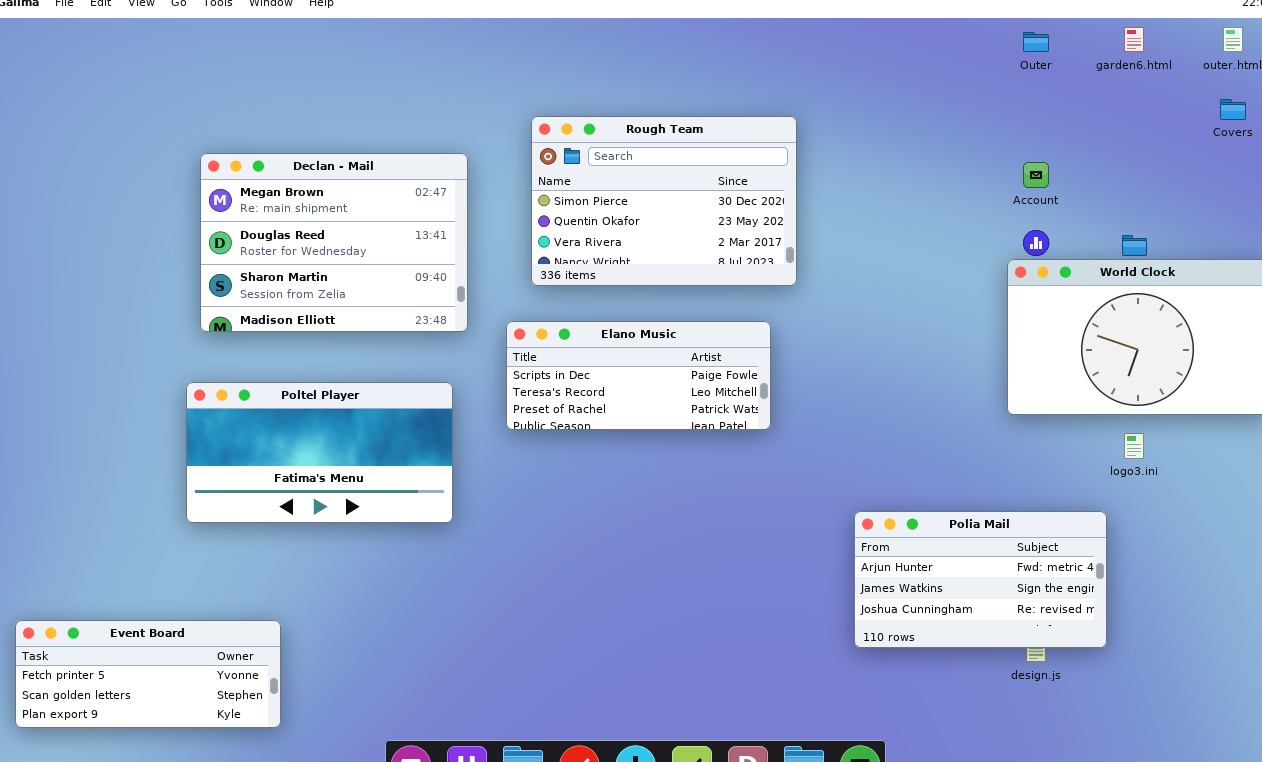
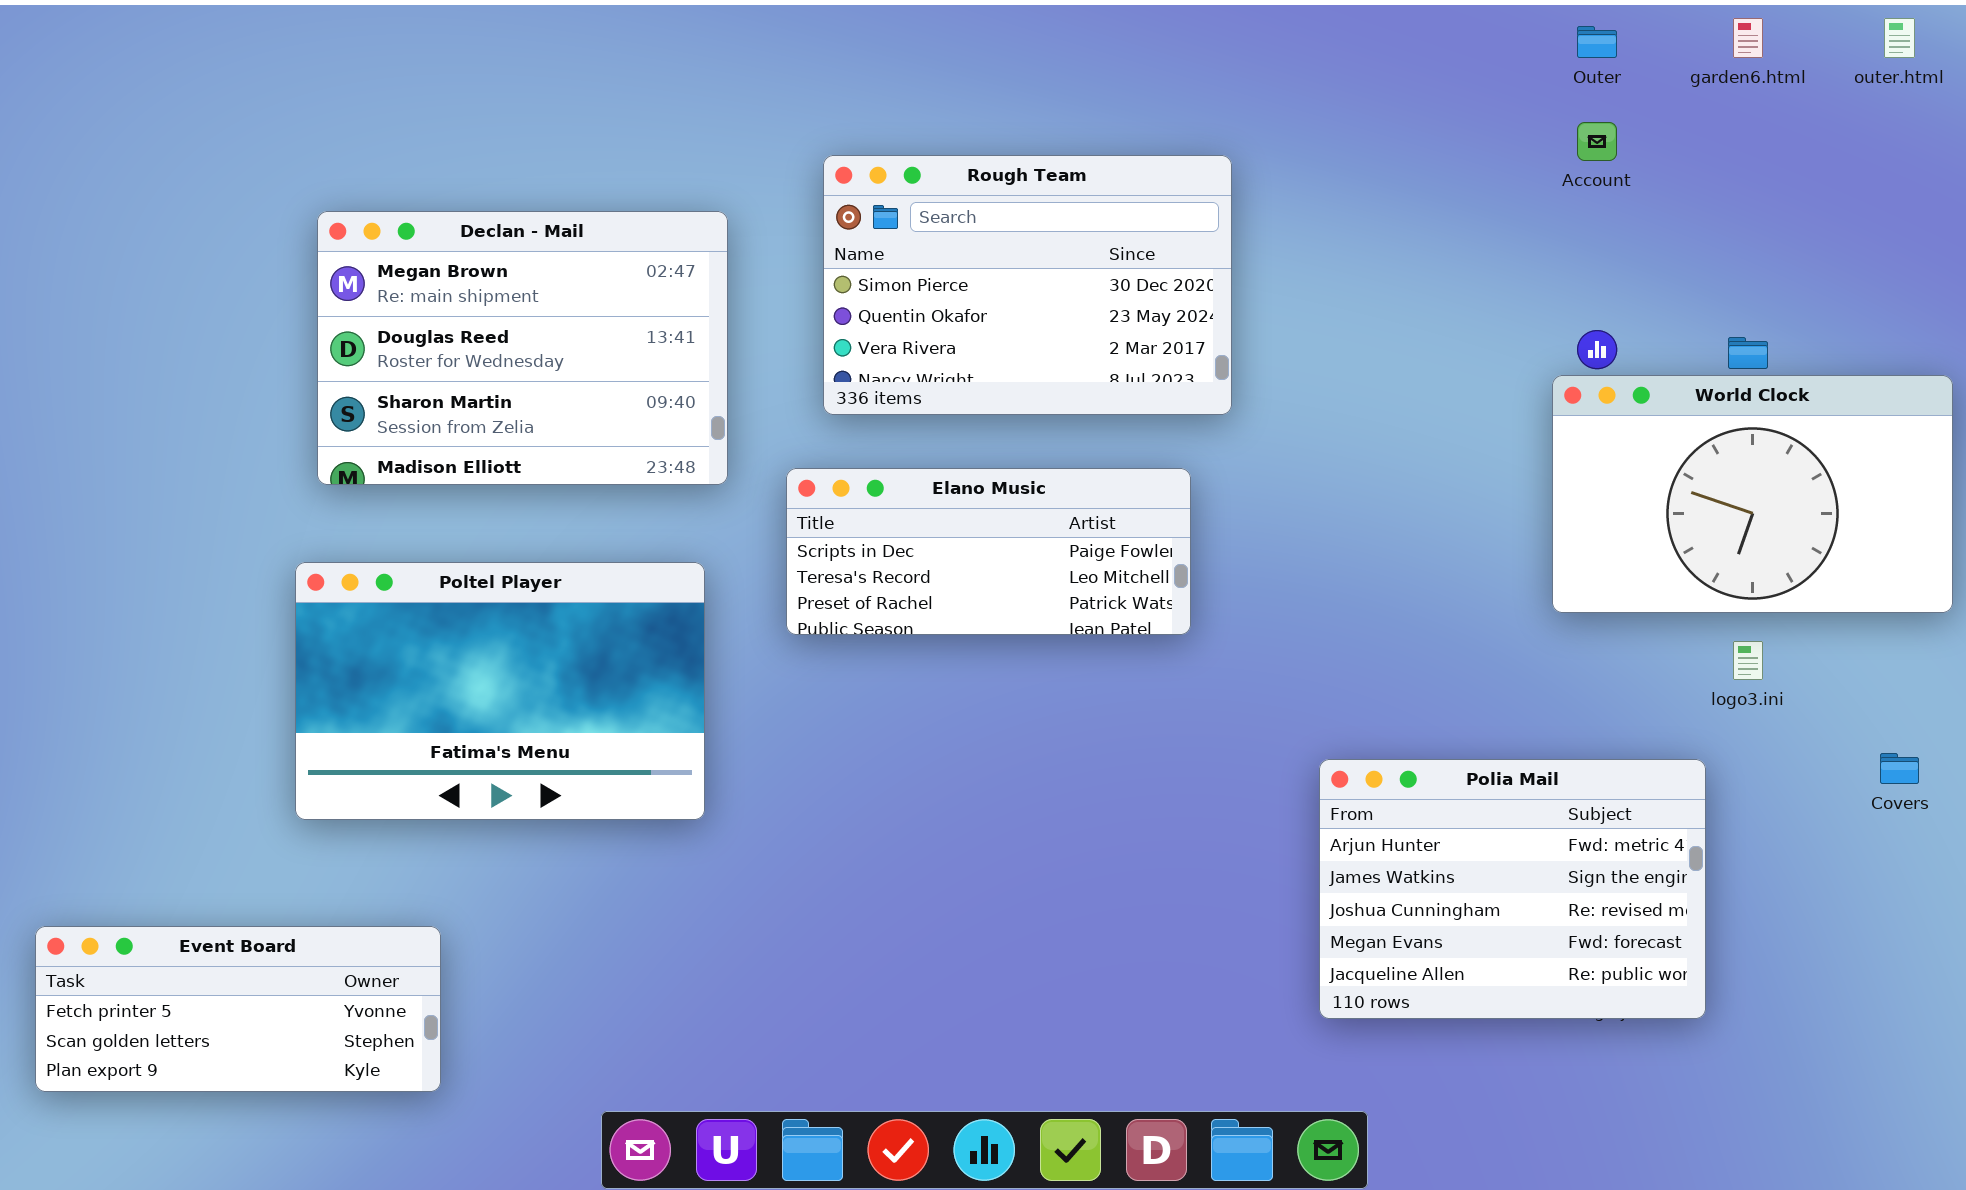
Covers: [1220,99,1246,120] -> [1880,753,1919,784], moved
Account: [1023,162,1049,188] -> [1577,122,1617,161], moved
Poltel Player: [186,382,453,523] -> [295,562,705,820], resized
Polia Mail: [854,511,1107,648] -> [1319,759,1706,1019], resized

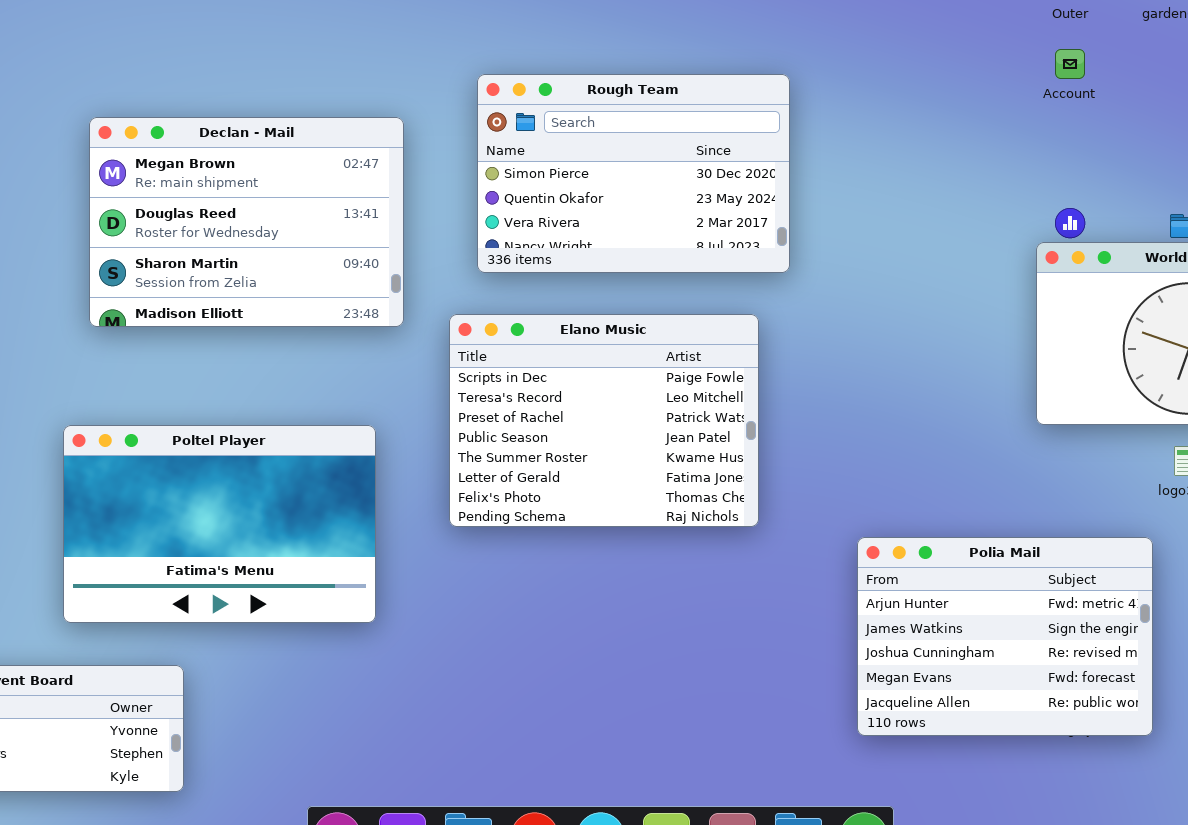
Elano Music: [786,468,1191,635] -> [449,314,759,527], resized
Poltel Player: [295,562,705,820] -> [63,425,376,623], moved

